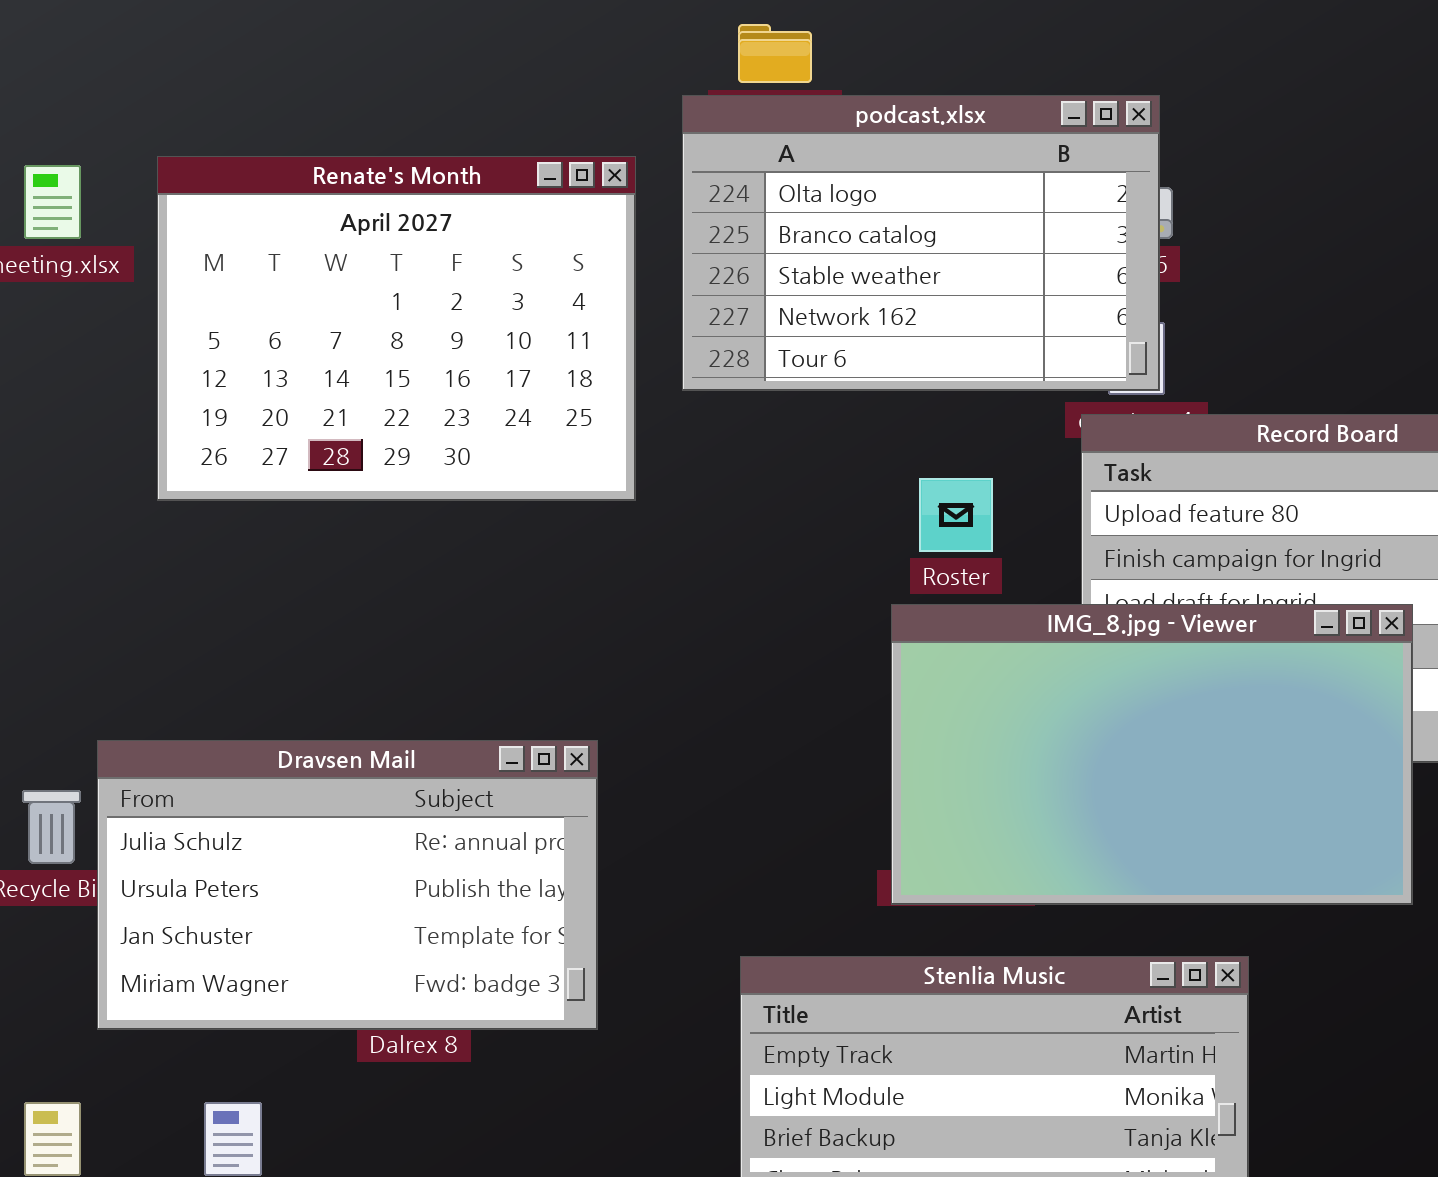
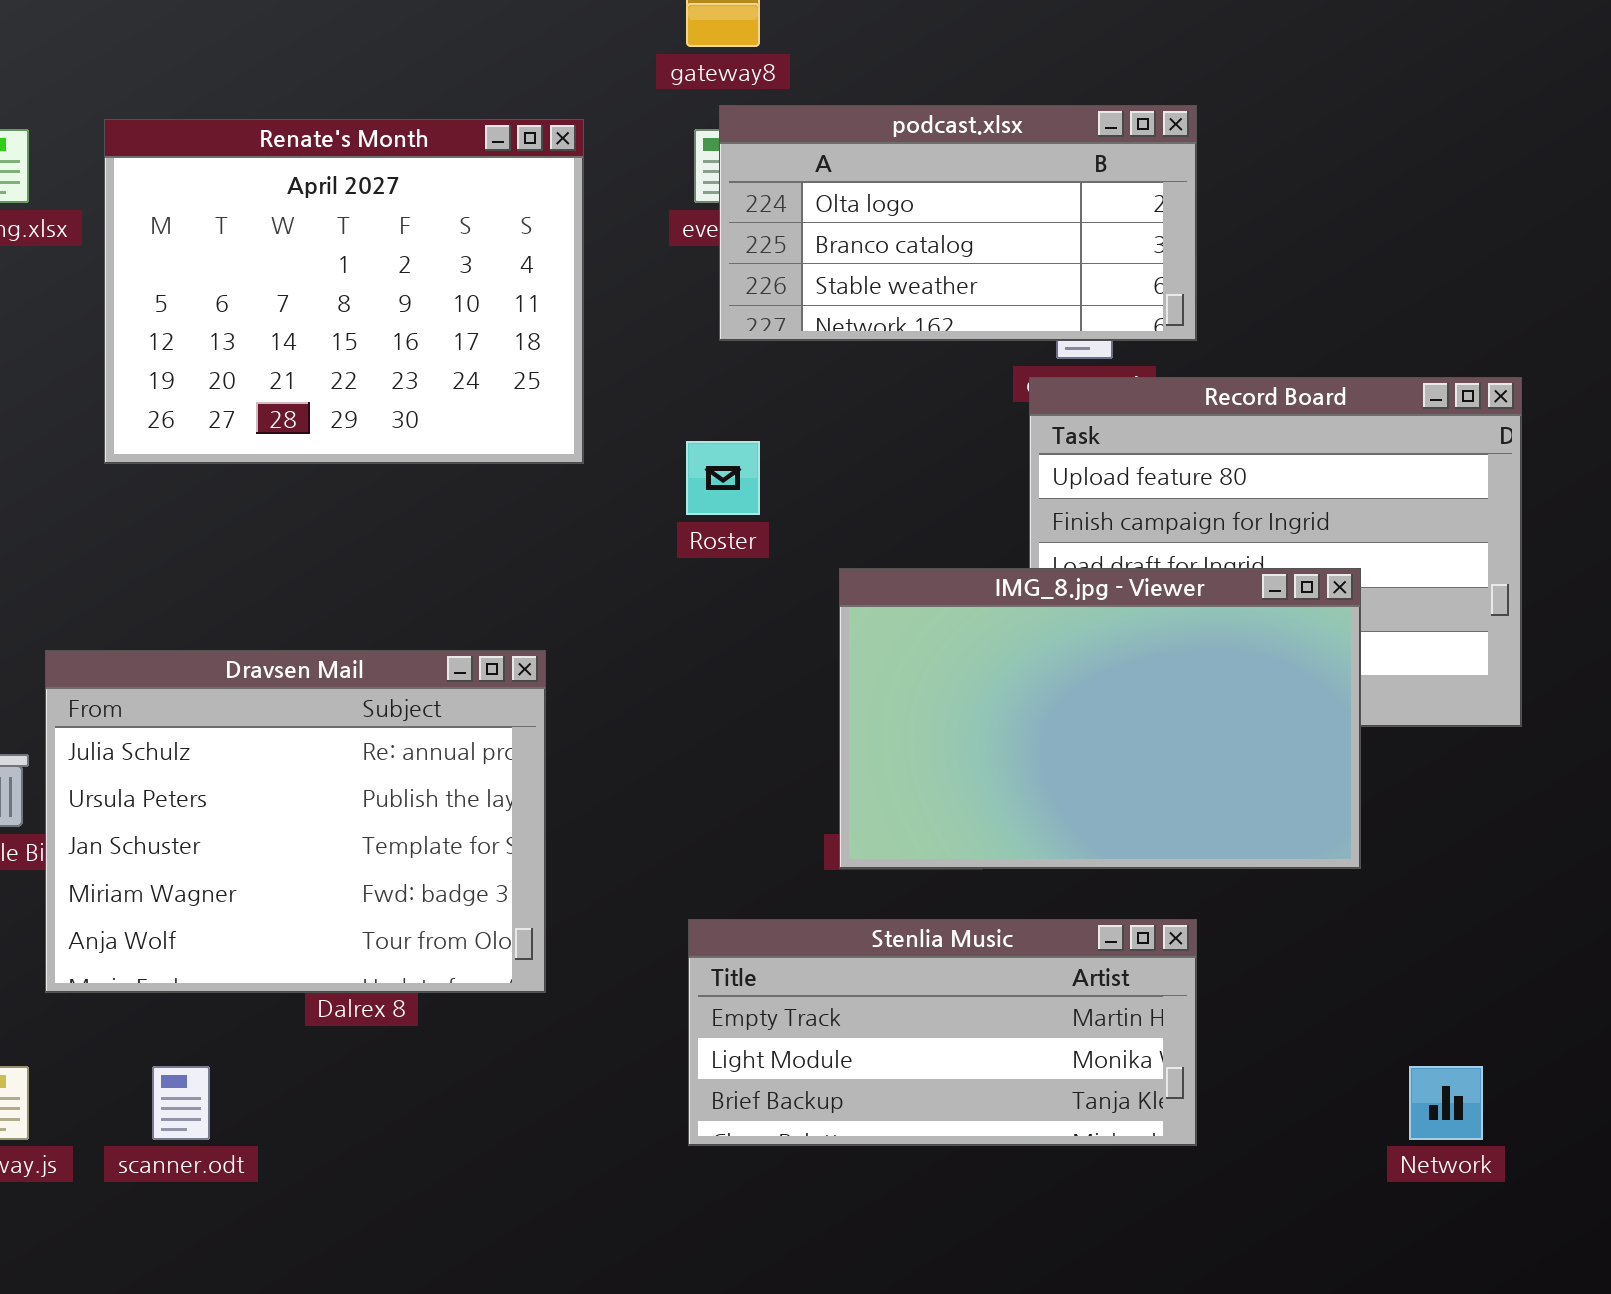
podcast.xlsx: [682,95,1160,391] -> [719,105,1197,341], moved, resized
Roster: [919,478,993,552] -> [686,441,760,515], moved
Dravsen Mail: [97,740,598,1030] -> [45,650,546,993], resized

